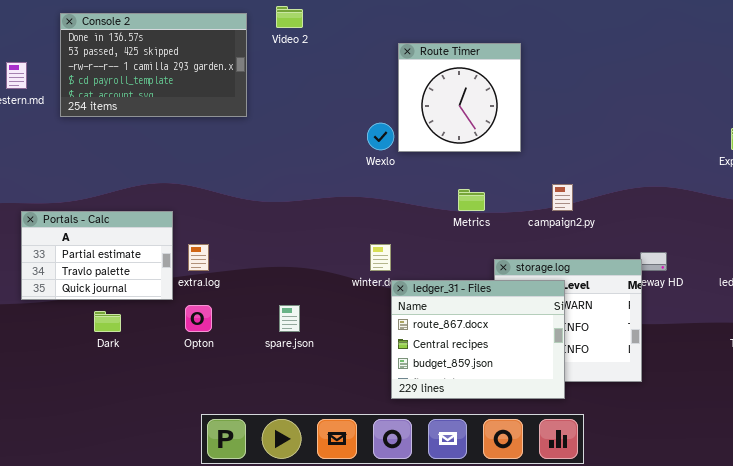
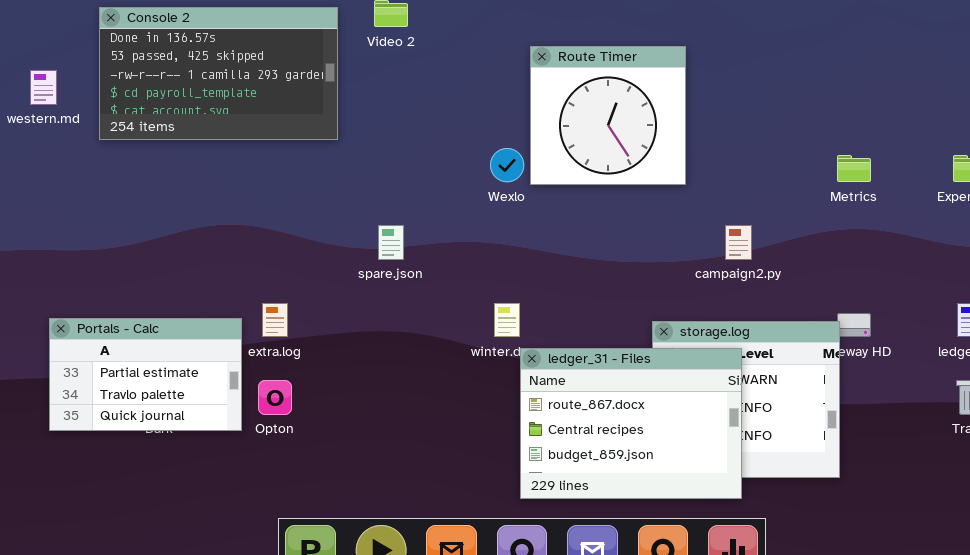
Metrics: [458,189,485,211] -> [837,155,871,182], moved
Portals - Calc: [21,211,173,300] -> [49,318,242,431], moved
spare.json: [279,305,300,332] -> [378,225,404,260], moved

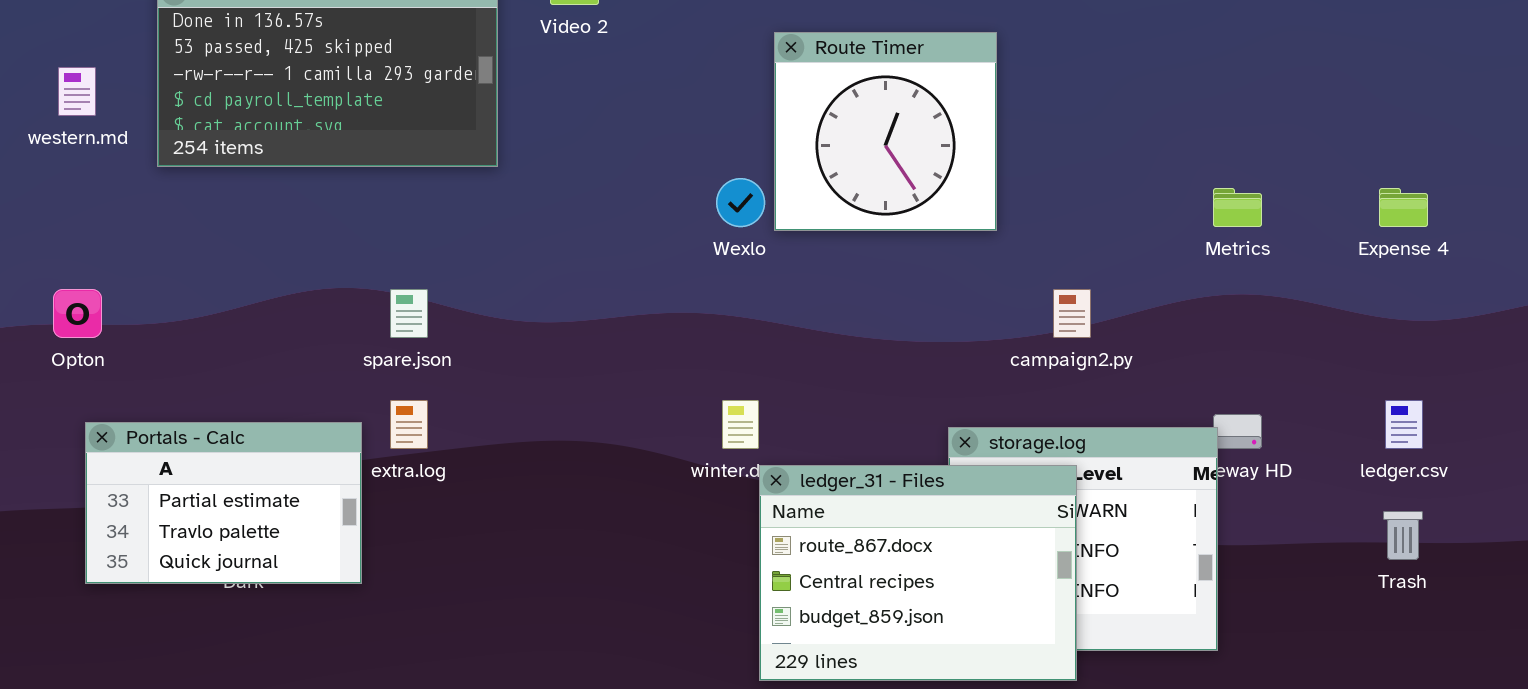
spare.json: [378,225,404,260] -> [390,289,428,338], moved
Opton: [258,380,292,415] -> [53,289,102,338], moved

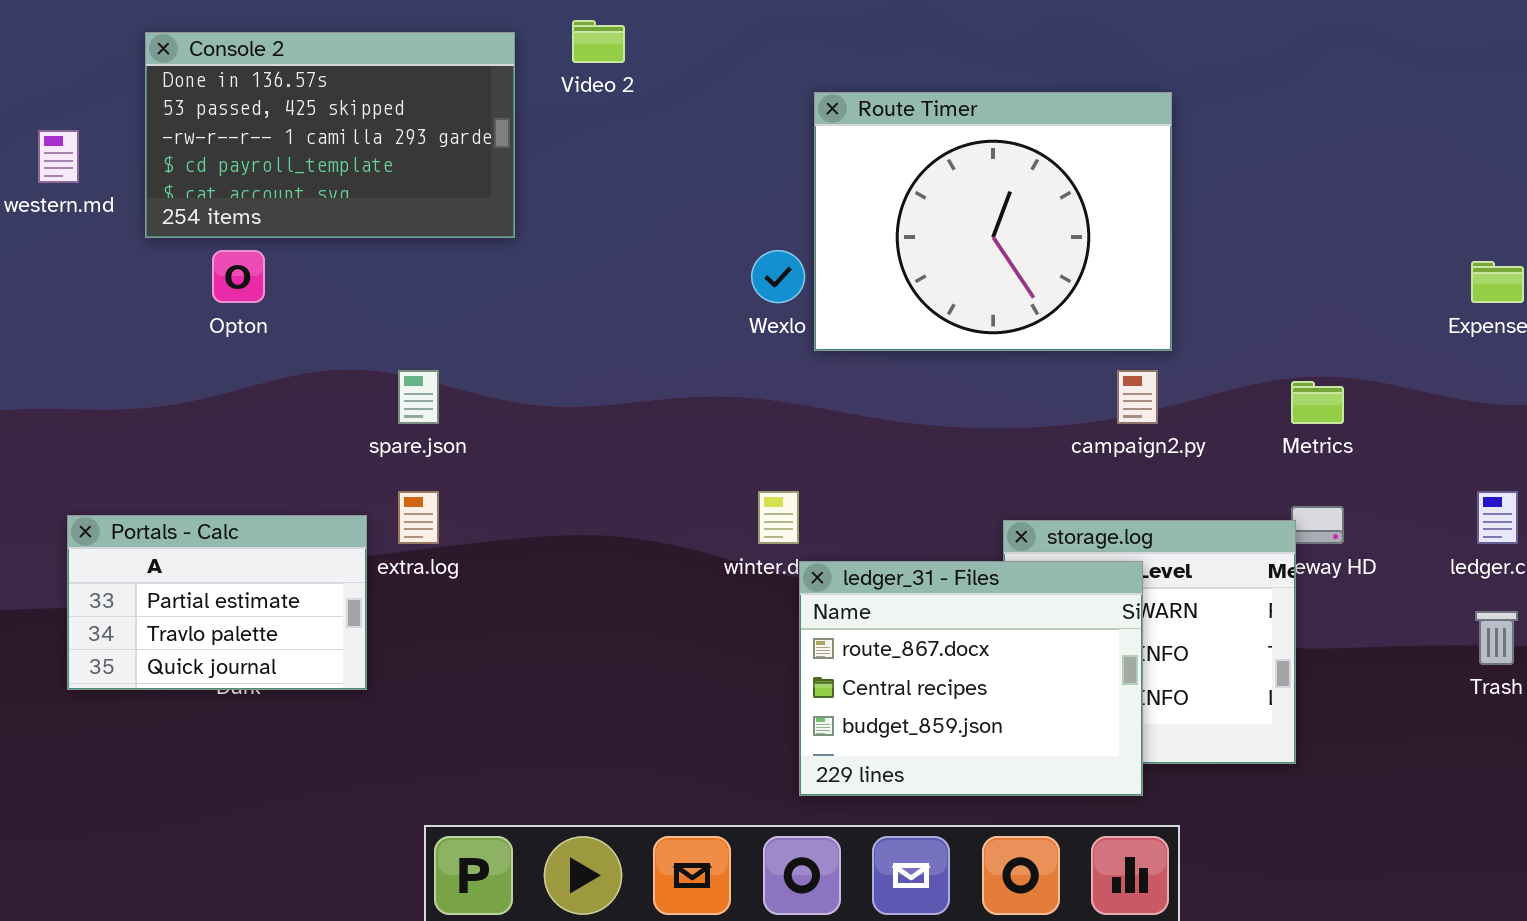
Route Timer: [774,32,997,231] -> [814,92,1172,351], resized
Metrics: [1213,188,1262,227] -> [1291,381,1344,424], moved
Opton: [53,289,102,338] -> [212,250,265,303], moved

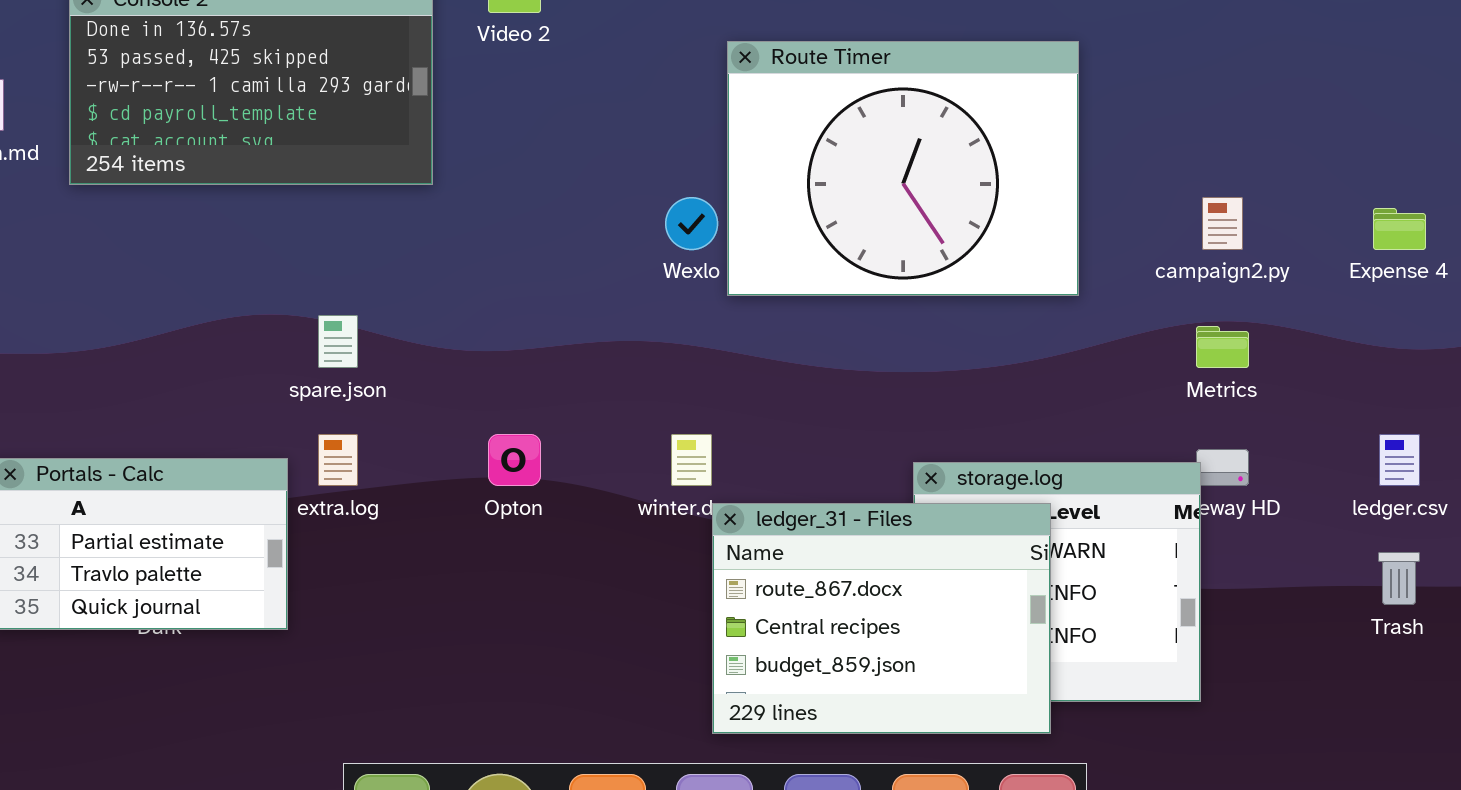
Opton: [212,250,265,303] -> [488,434,541,486], moved
campaign2.py: [1117,370,1158,424] -> [1202,197,1243,250], moved

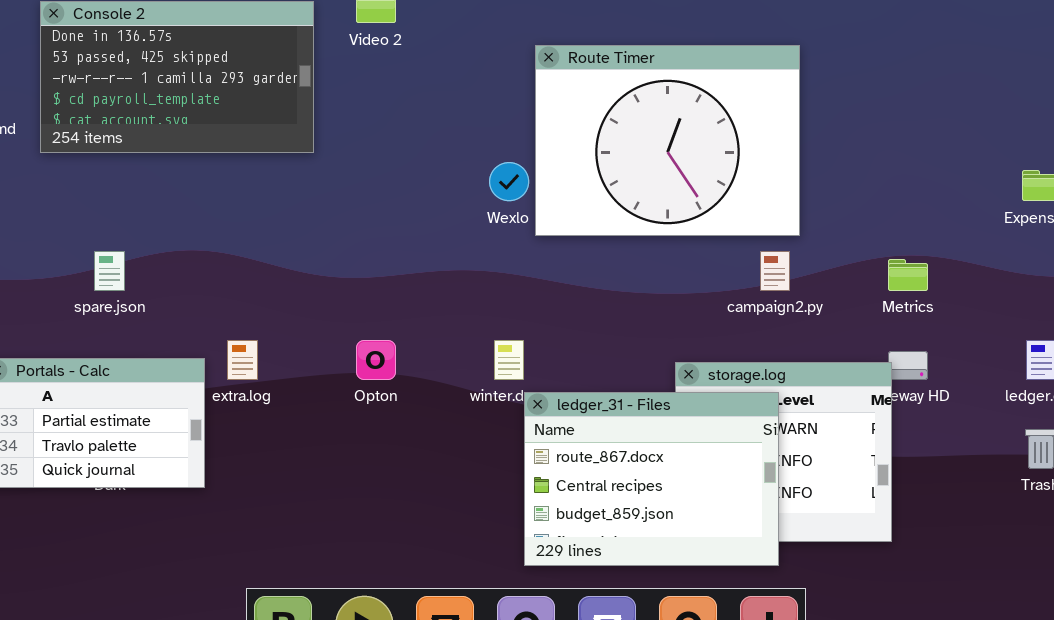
campaign2.py: [1202,197,1243,250] -> [760,251,790,291], moved
spare.json: [318,315,358,368] -> [94,251,125,291], moved

